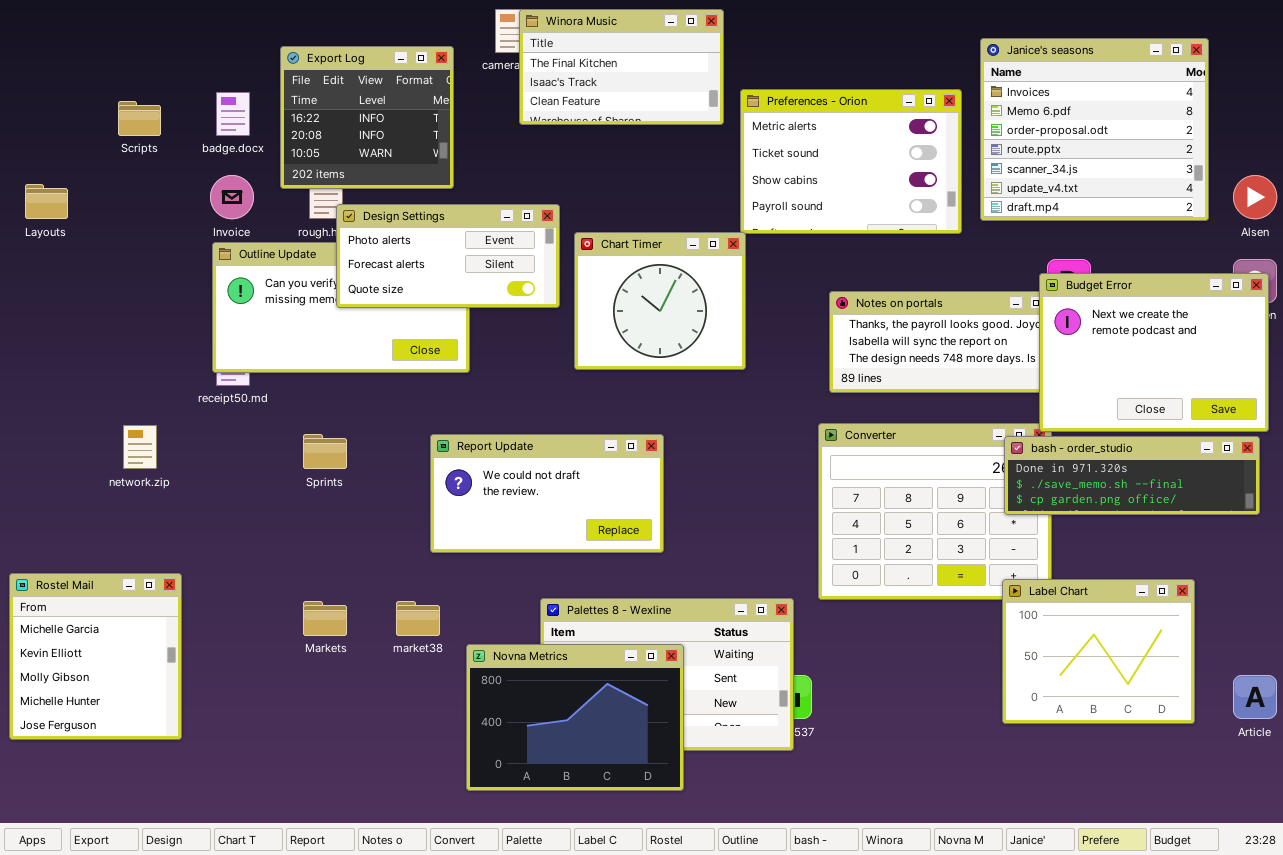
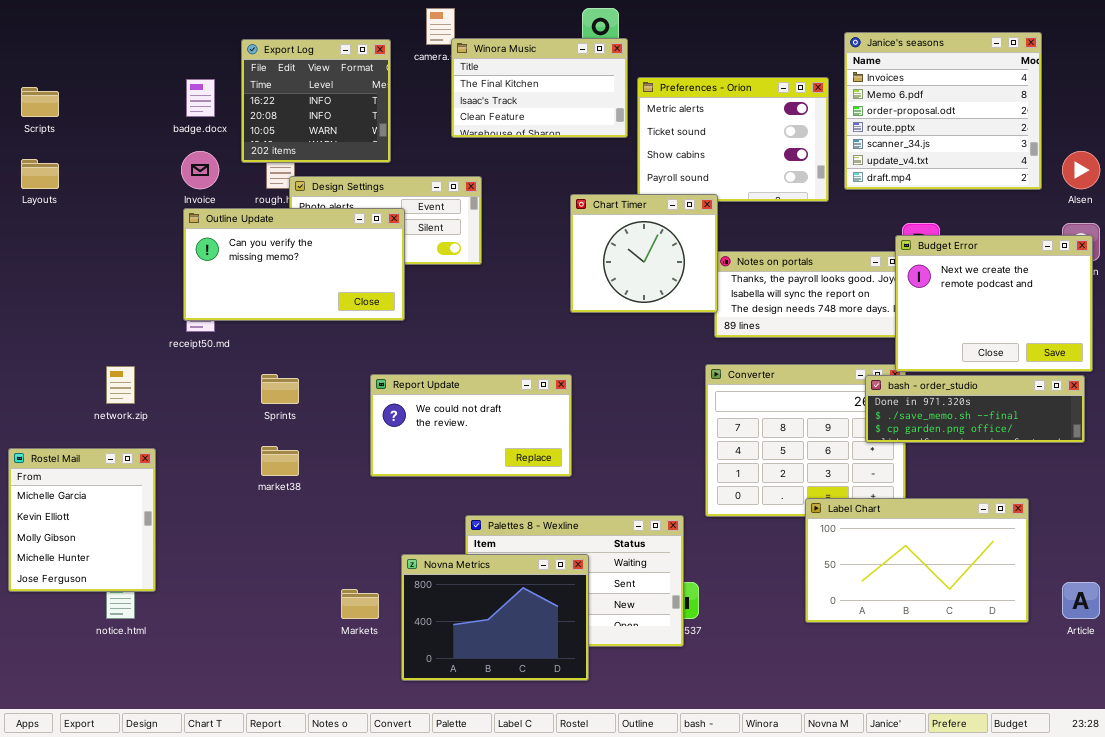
Winora Music: [519,9,724,125] -> [451,38,628,138], moved
Scripts: [118,101,161,136] -> [21,87,59,117], moved
Chart Timer: [574,232,746,370] -> [570,194,718,313], moved
Outline Update: [212,242,470,373] -> [183,208,405,321], raised
Rostel Mail: [9,573,182,740] -> [8,448,156,592], moved
Label Chart: [1002,579,1195,724] -> [805,498,1029,623], resized
Markets: [303,601,347,636] -> [341,589,379,619], moved
market38: [396,601,440,636] -> [261,446,299,476], moved

